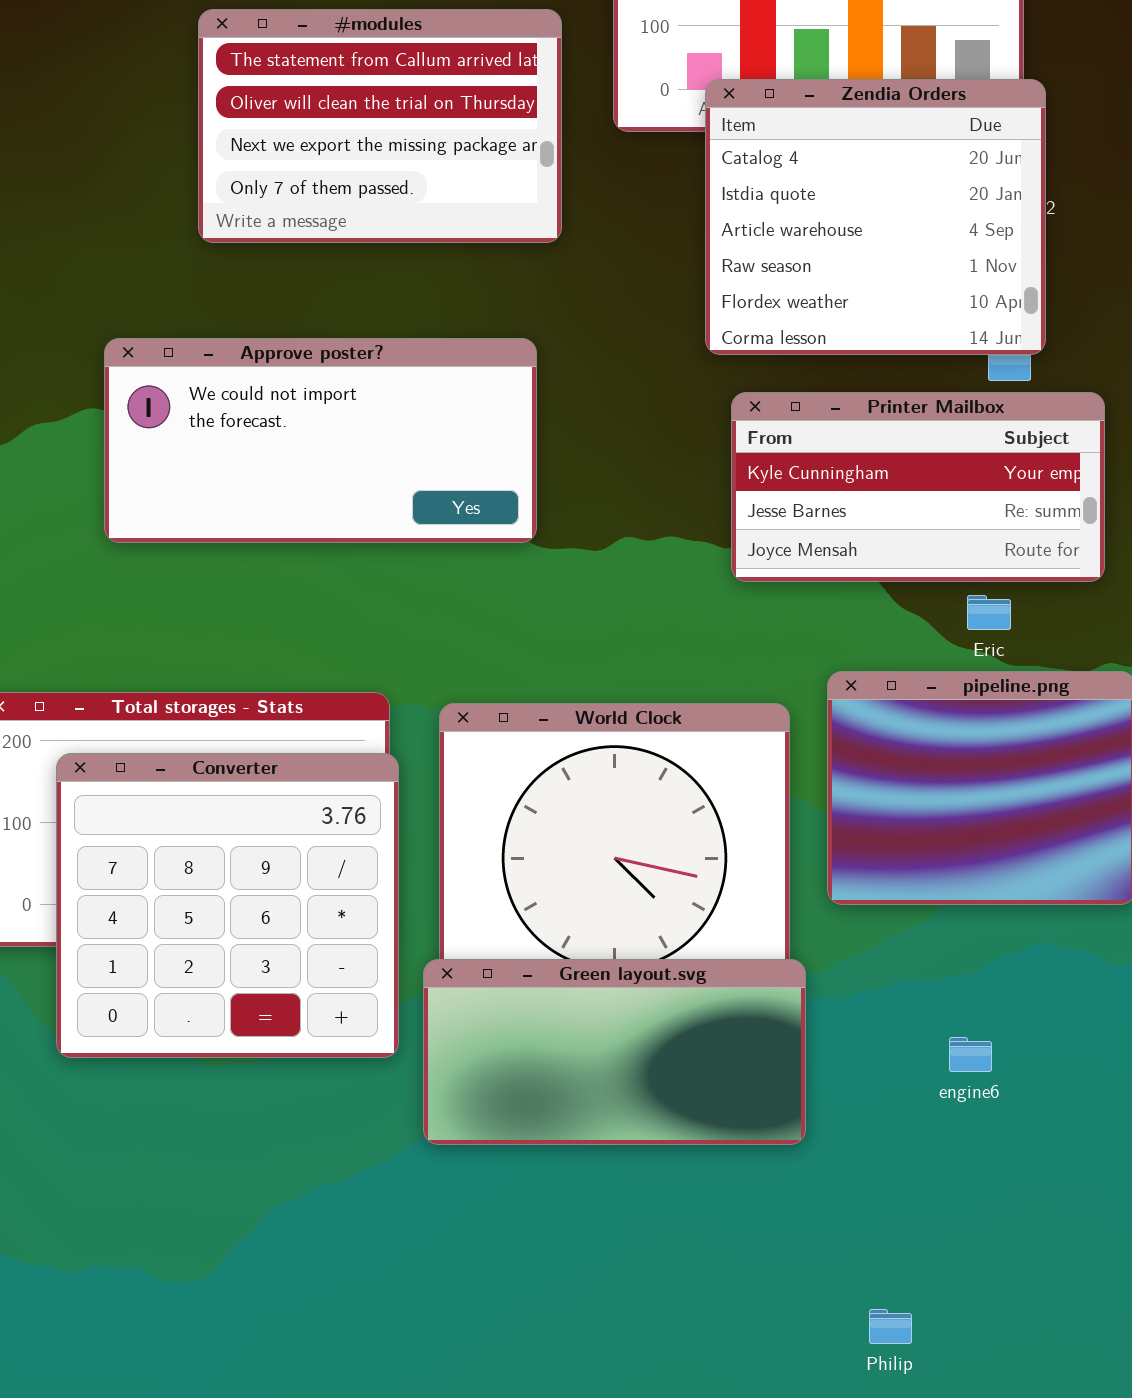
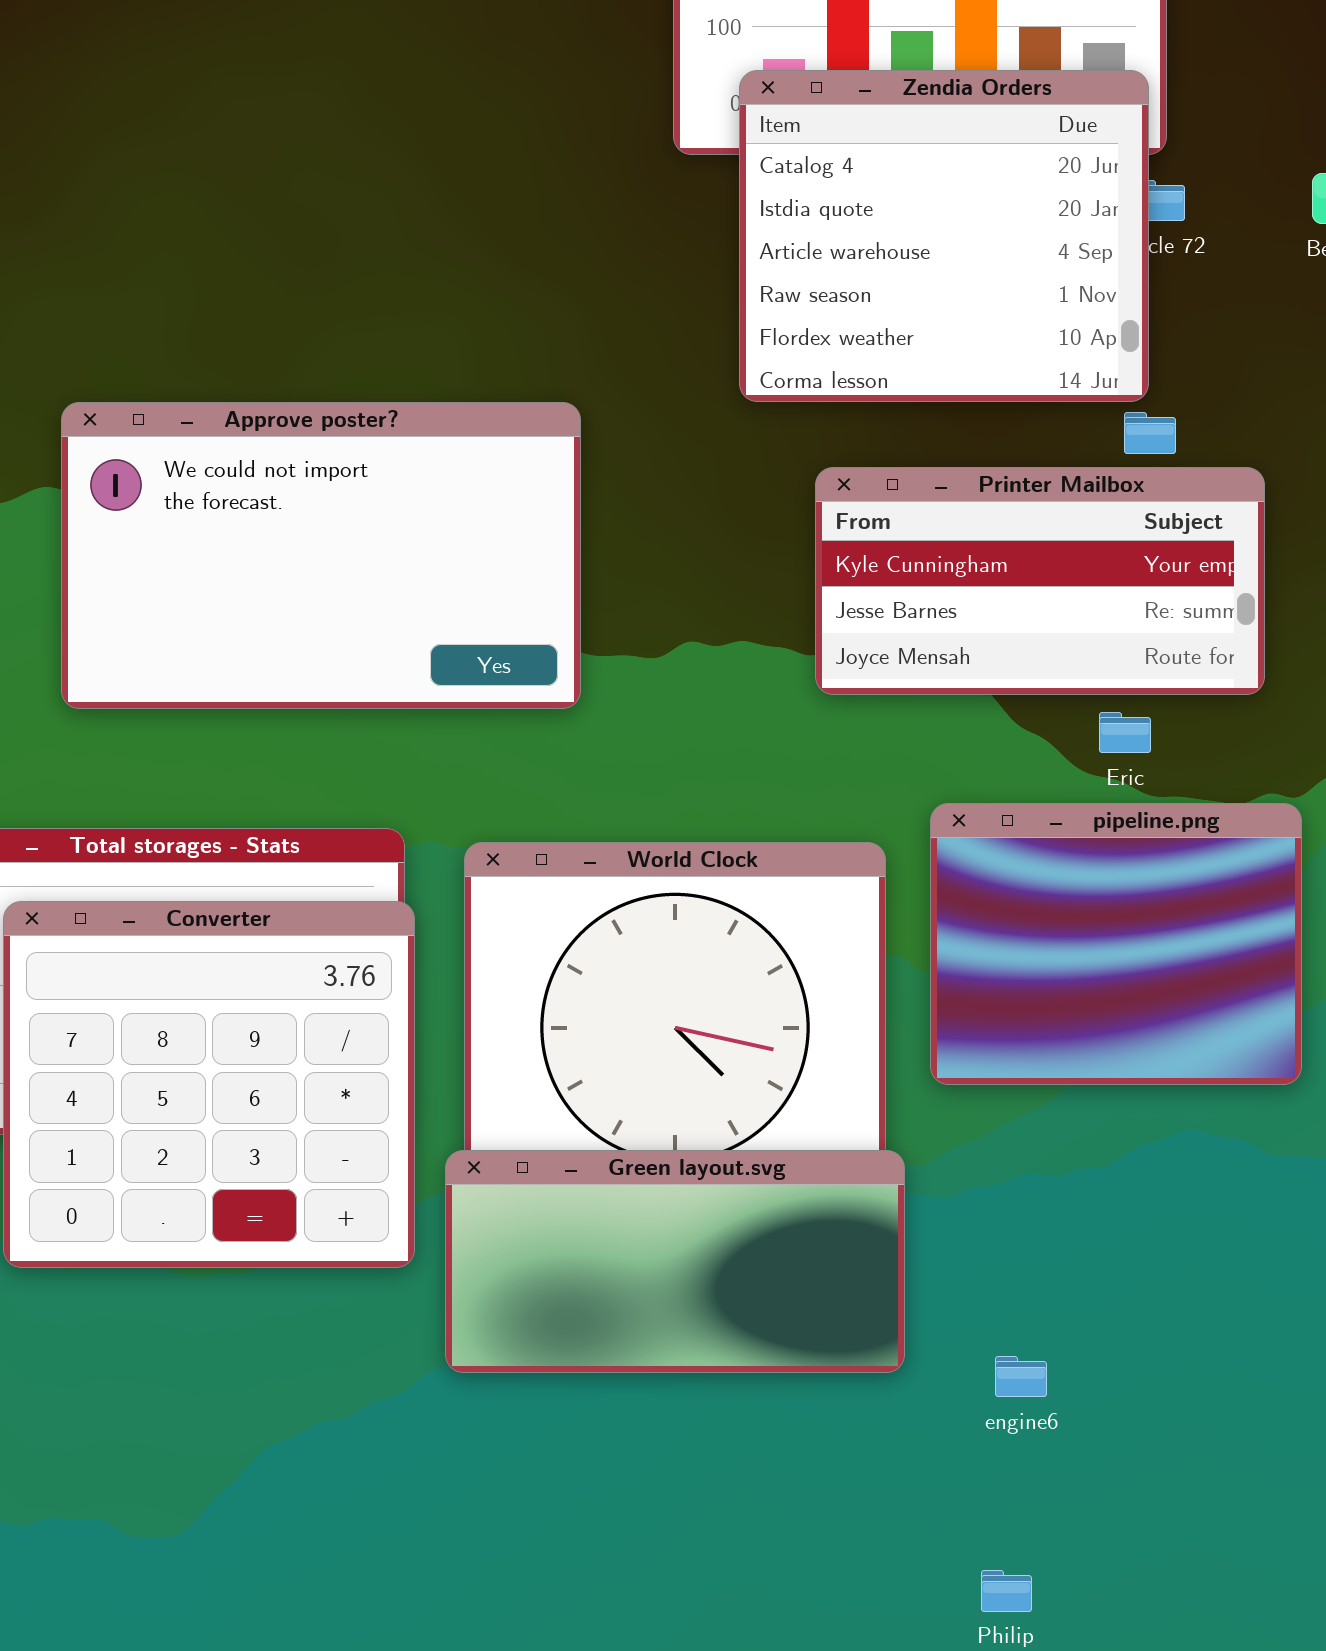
#modules: [198,9,562,243] -> none, closed
Zendia Orders: [705,79,1046,355] -> [739,70,1149,402], moved
Approve poster?: [104,338,537,543] -> [61,402,581,709], resized
engine6: [949,1037,992,1072] -> [995,1356,1047,1397], moved

